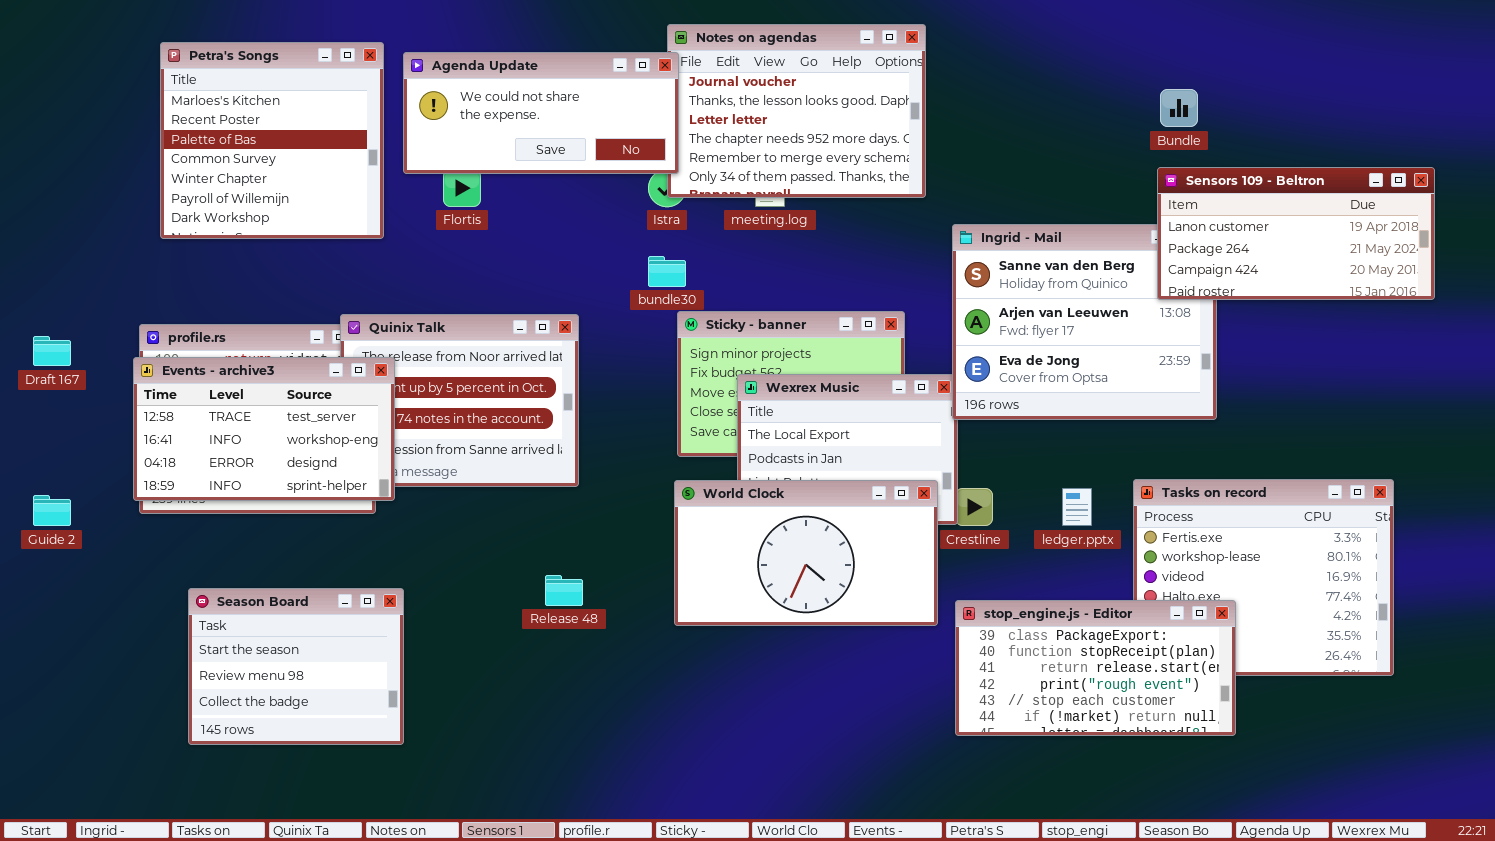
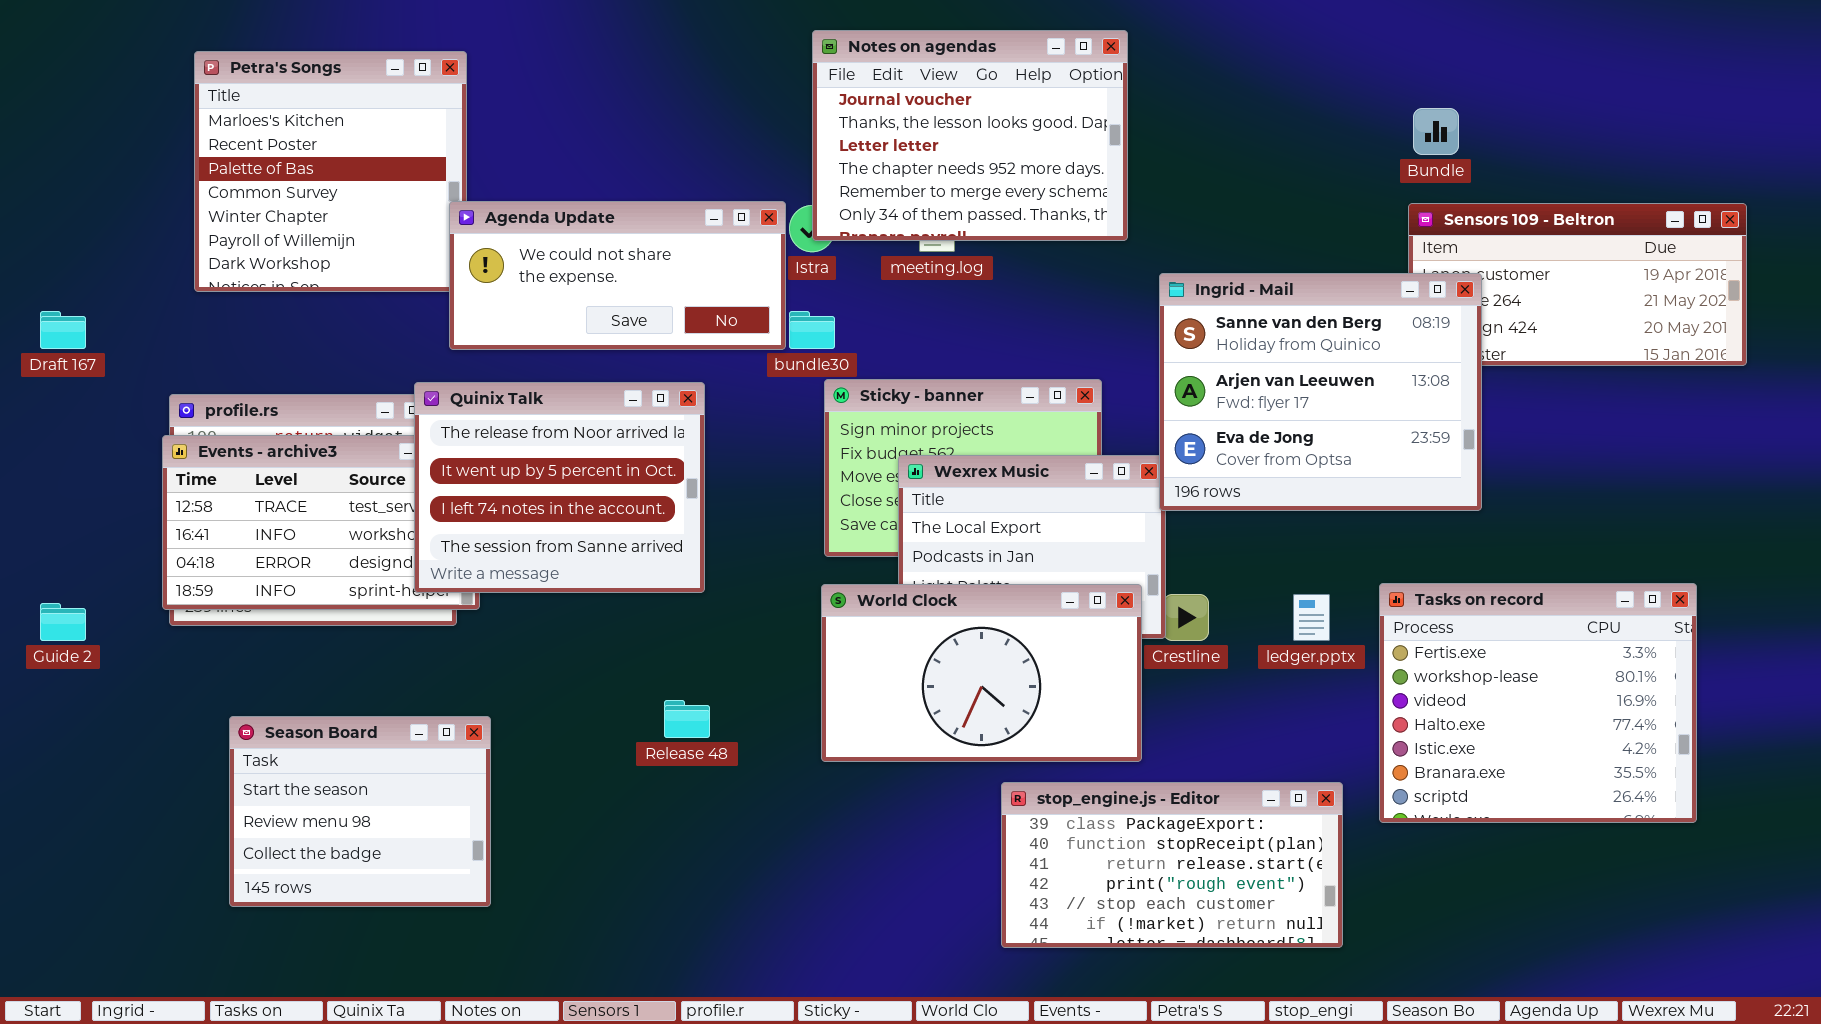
Agenda Update: [403,52,679,174] -> [449,201,786,350], moved
Ingrid - Mail: [952,224,1217,420] -> [1159,273,1482,511], raised
Quinix Talk: [340,314,579,487] -> [414,382,705,593], raised
Draft 167: [33,336,71,366] -> [40,311,86,349], moved
stop_engine.js - Editor: [955,600,1236,736] -> [1001,782,1343,948], moved

